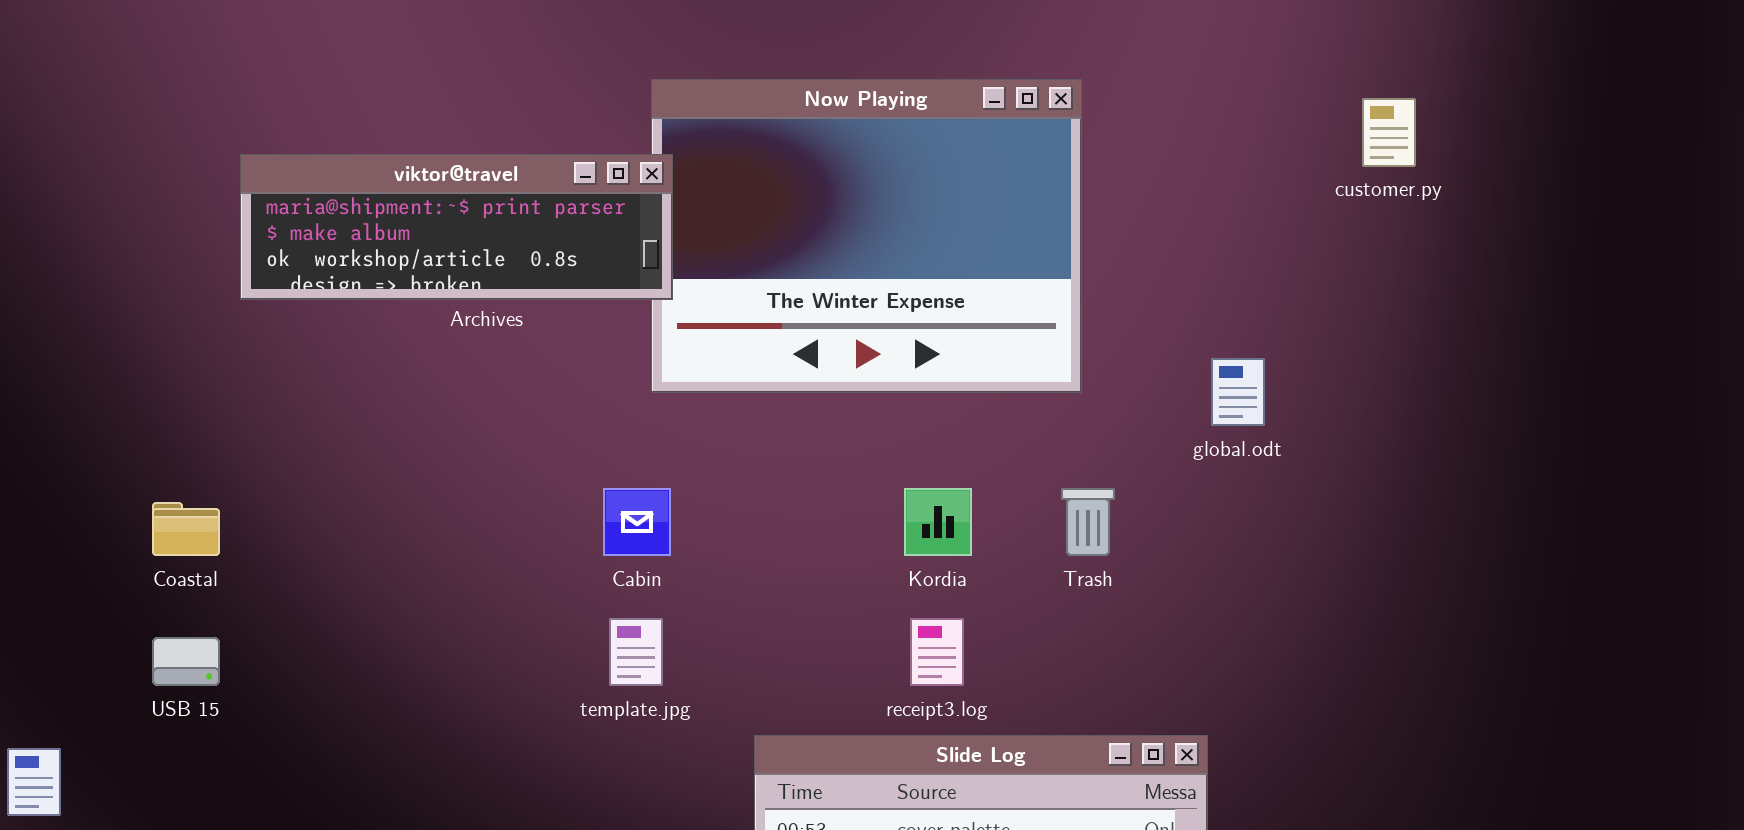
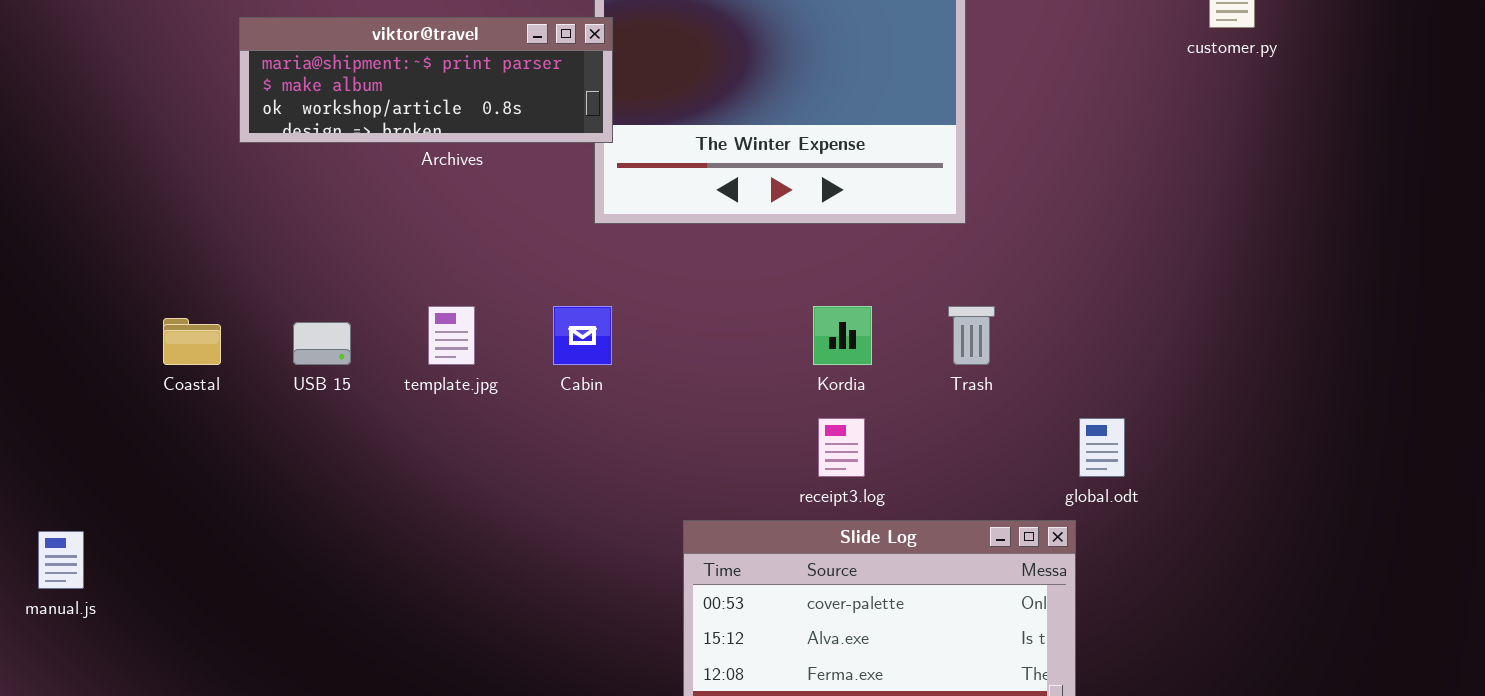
global.odt: [1211,358,1265,426] -> [1079,418,1125,477], moved
template.jpg: [609,618,663,686] -> [428,306,475,365], moved
USB 15: [152,637,220,686] -> [293,322,351,365], moved

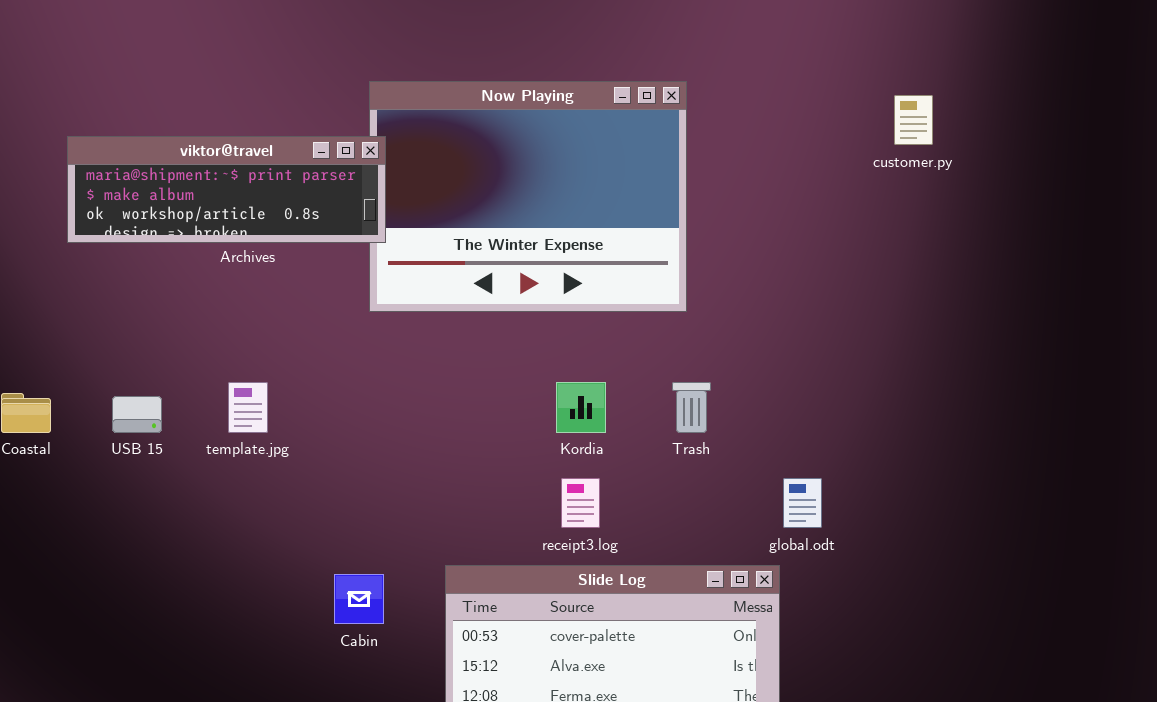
Cabin: [553,306,612,365] -> [334,574,384,624], moved

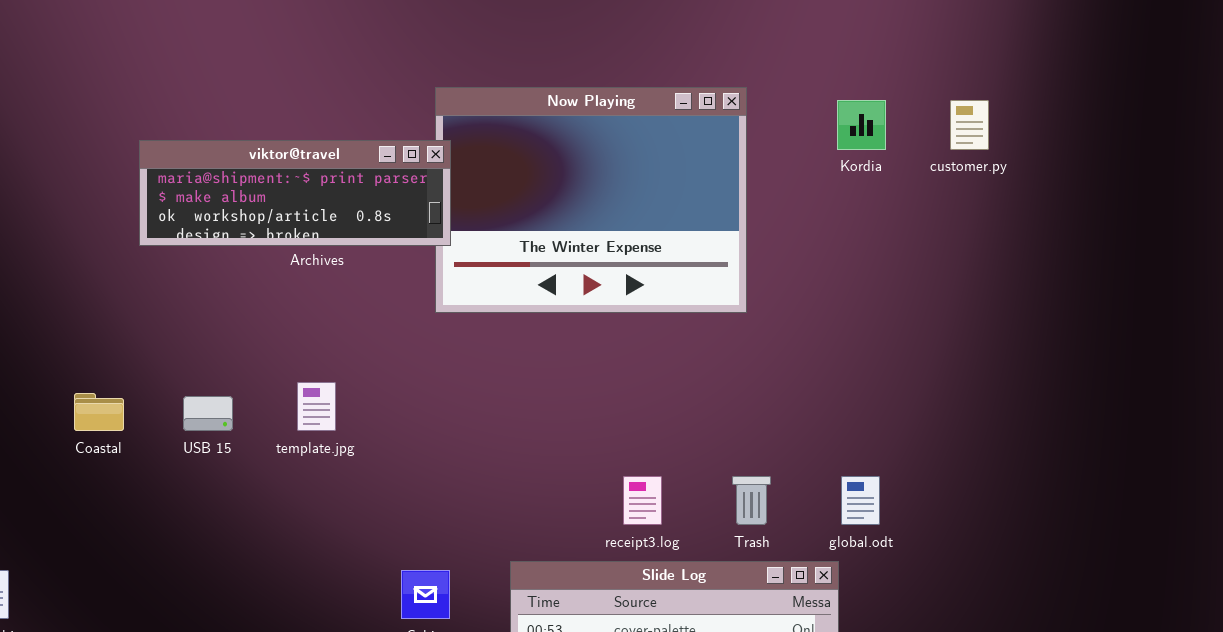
Kordia: [556,382,606,433] -> [837,100,886,150], moved
Trash: [672,382,711,433] -> [732,476,771,525], moved

